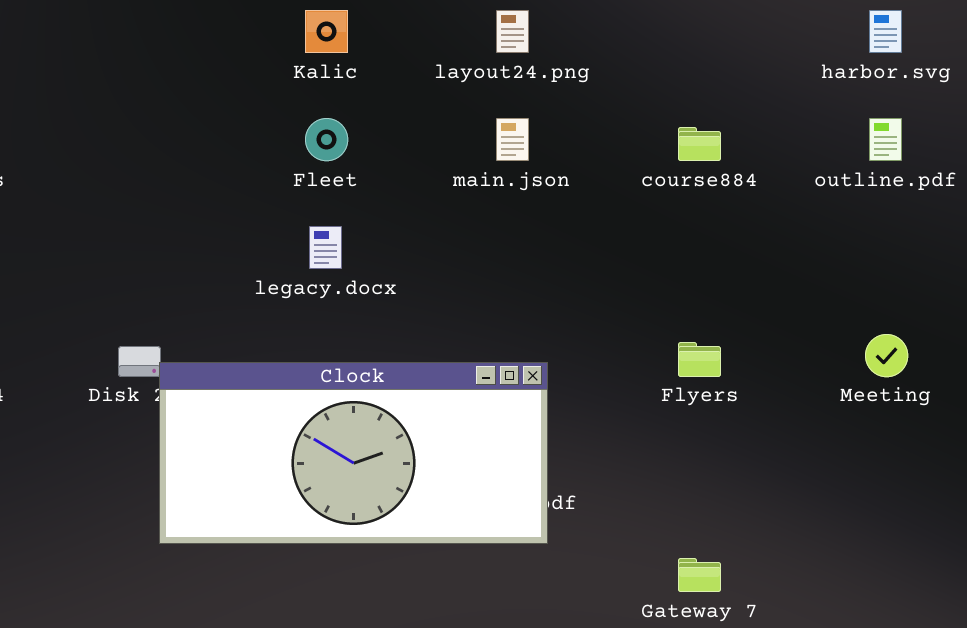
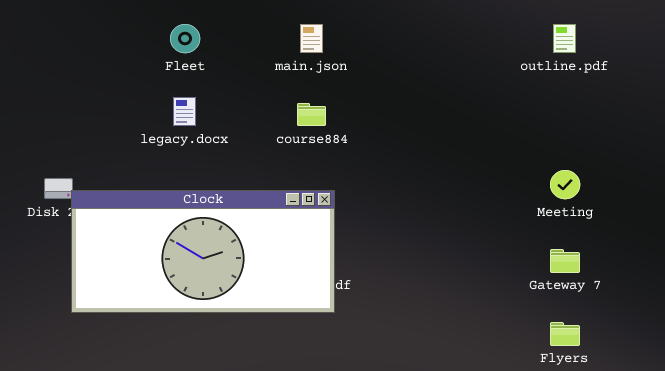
course884: [678,127,721,161] -> [297,103,326,126], moved
Flyers: [678,342,721,377] -> [550,322,580,346], moved
Gateway 7: [678,558,721,592] -> [550,249,580,273], moved

